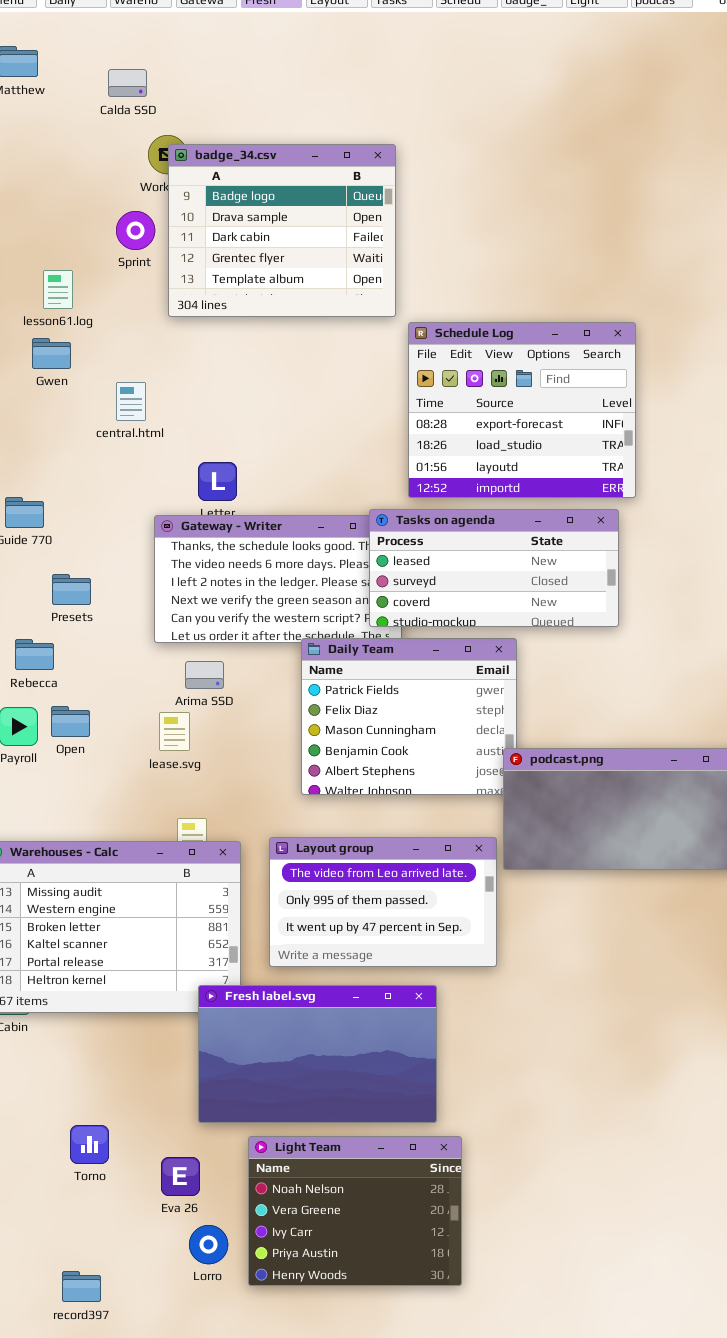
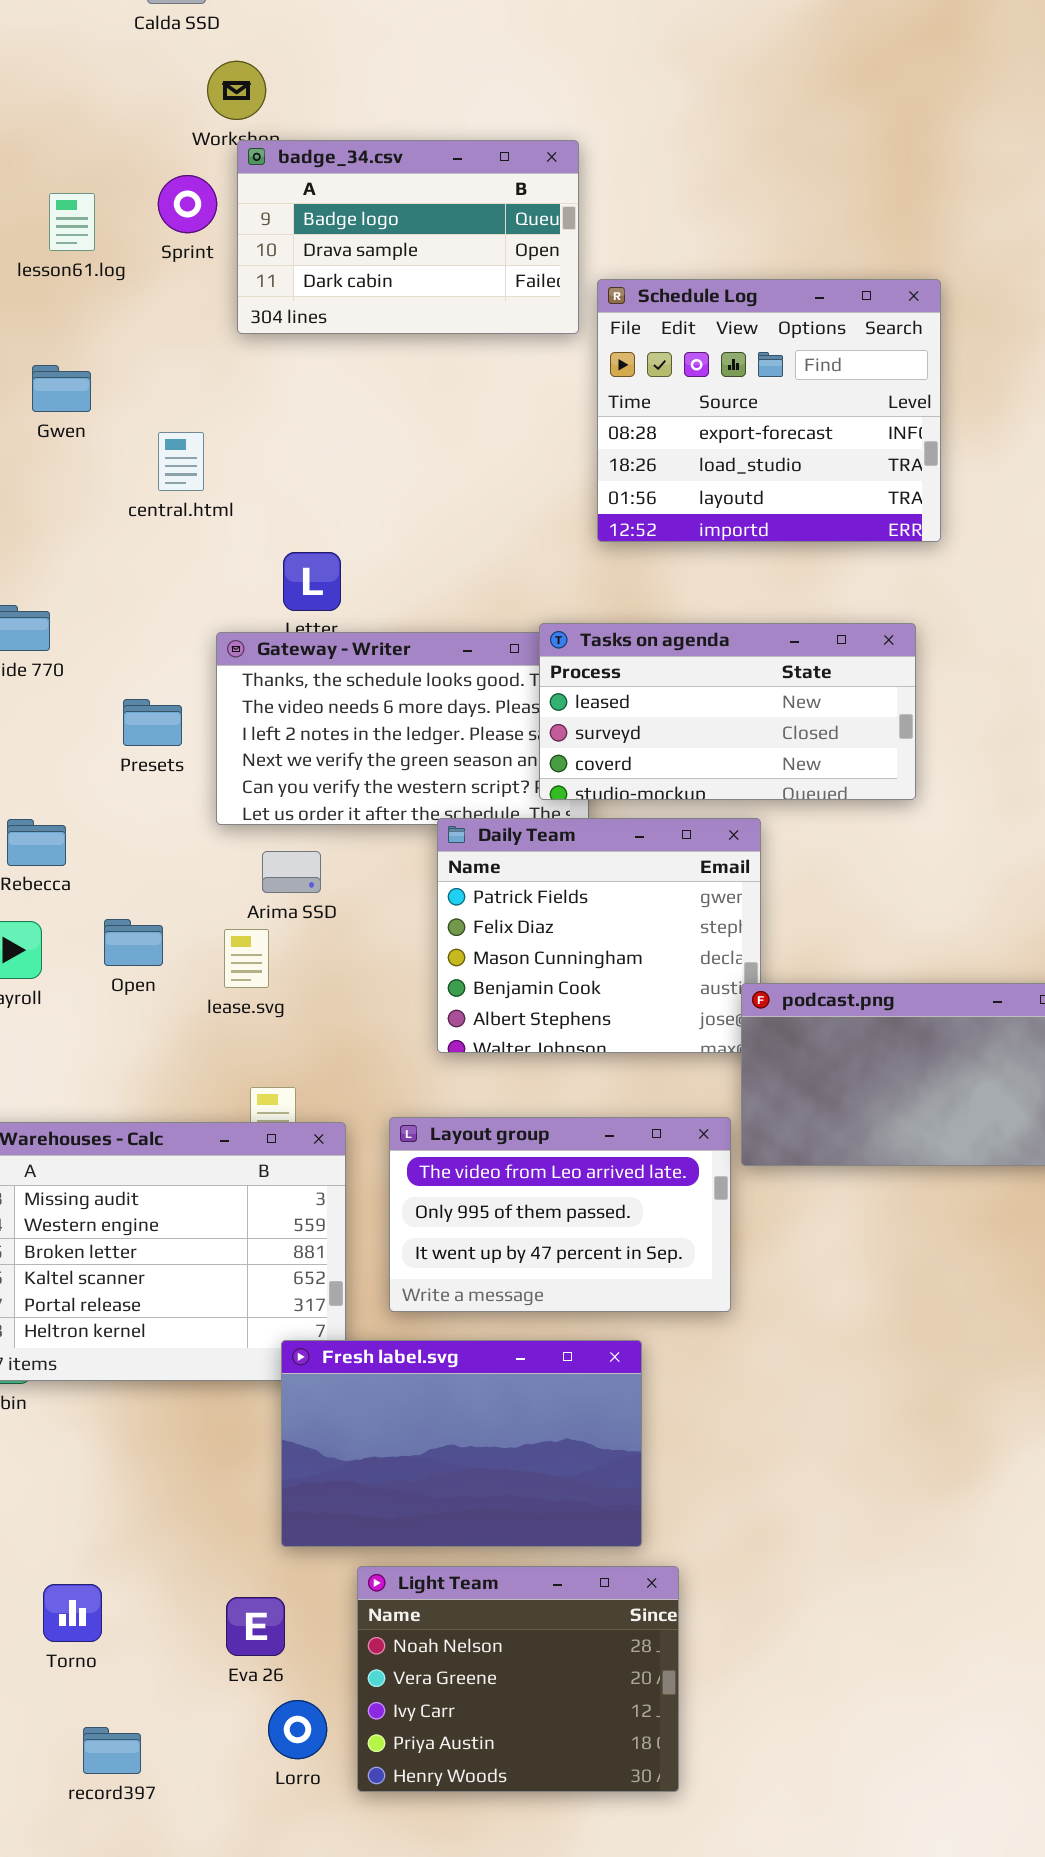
badge_34.csv: [168,144,396,317] -> [237,140,579,334], resized
lesson61.log: [43,270,73,309] -> [49,193,95,251], moved
Schedule Log: [408,322,636,498] -> [597,279,941,542], moved
Presets: [52,574,91,605] -> [123,699,182,746], moved
Open: [51,706,90,737] -> [104,919,163,966], moved
Torno: [70,1125,109,1164] -> [43,1584,102,1642], moved
record397: [62,1271,101,1302] -> [83,1727,141,1774], moved

